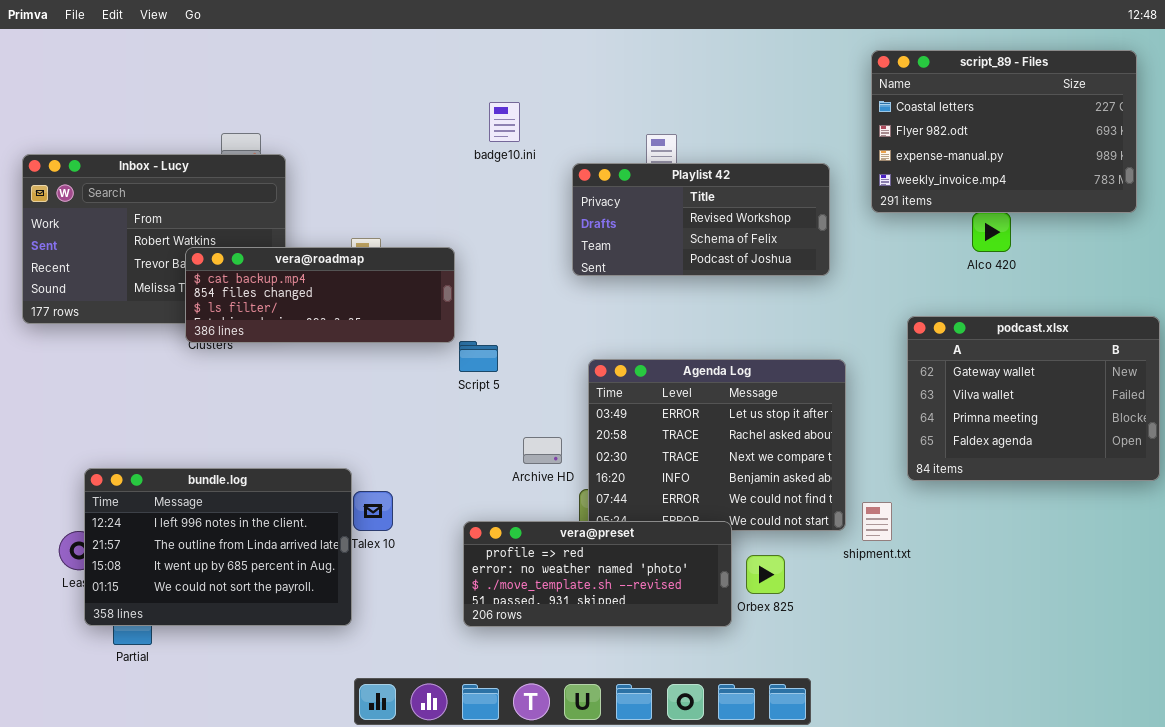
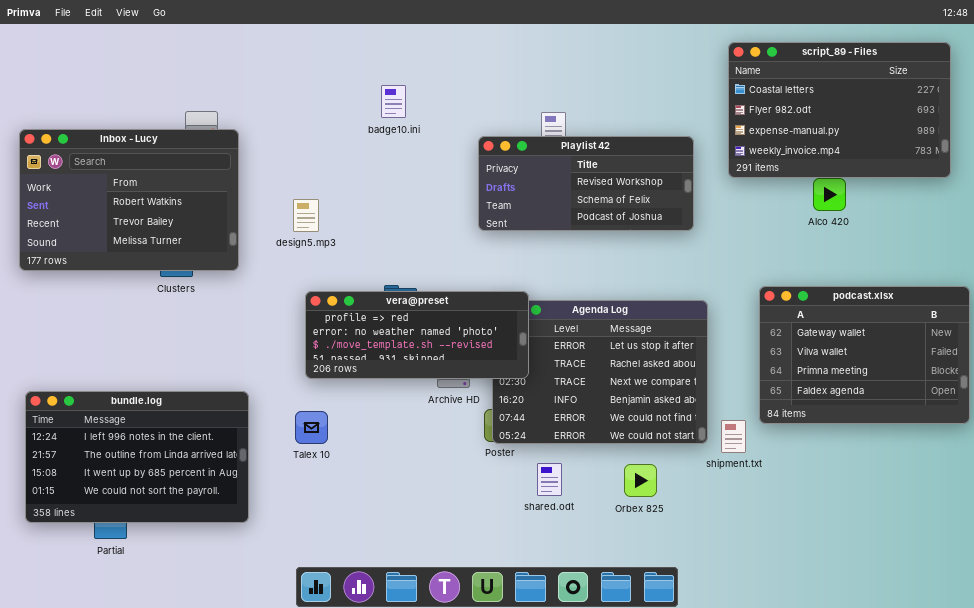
badge10.ini: [489,102,520,142] -> [381,85,406,118], moved
vera@roadmap: [185,247,455,343] -> none, closed
podcast.xlsx: [907,316,1160,481] -> [759,286,970,424], moved
bundle.log: [84,468,352,626] -> [25,391,249,523], moved
vera@preset: [463,521,732,627] -> [305,291,529,379], moved

